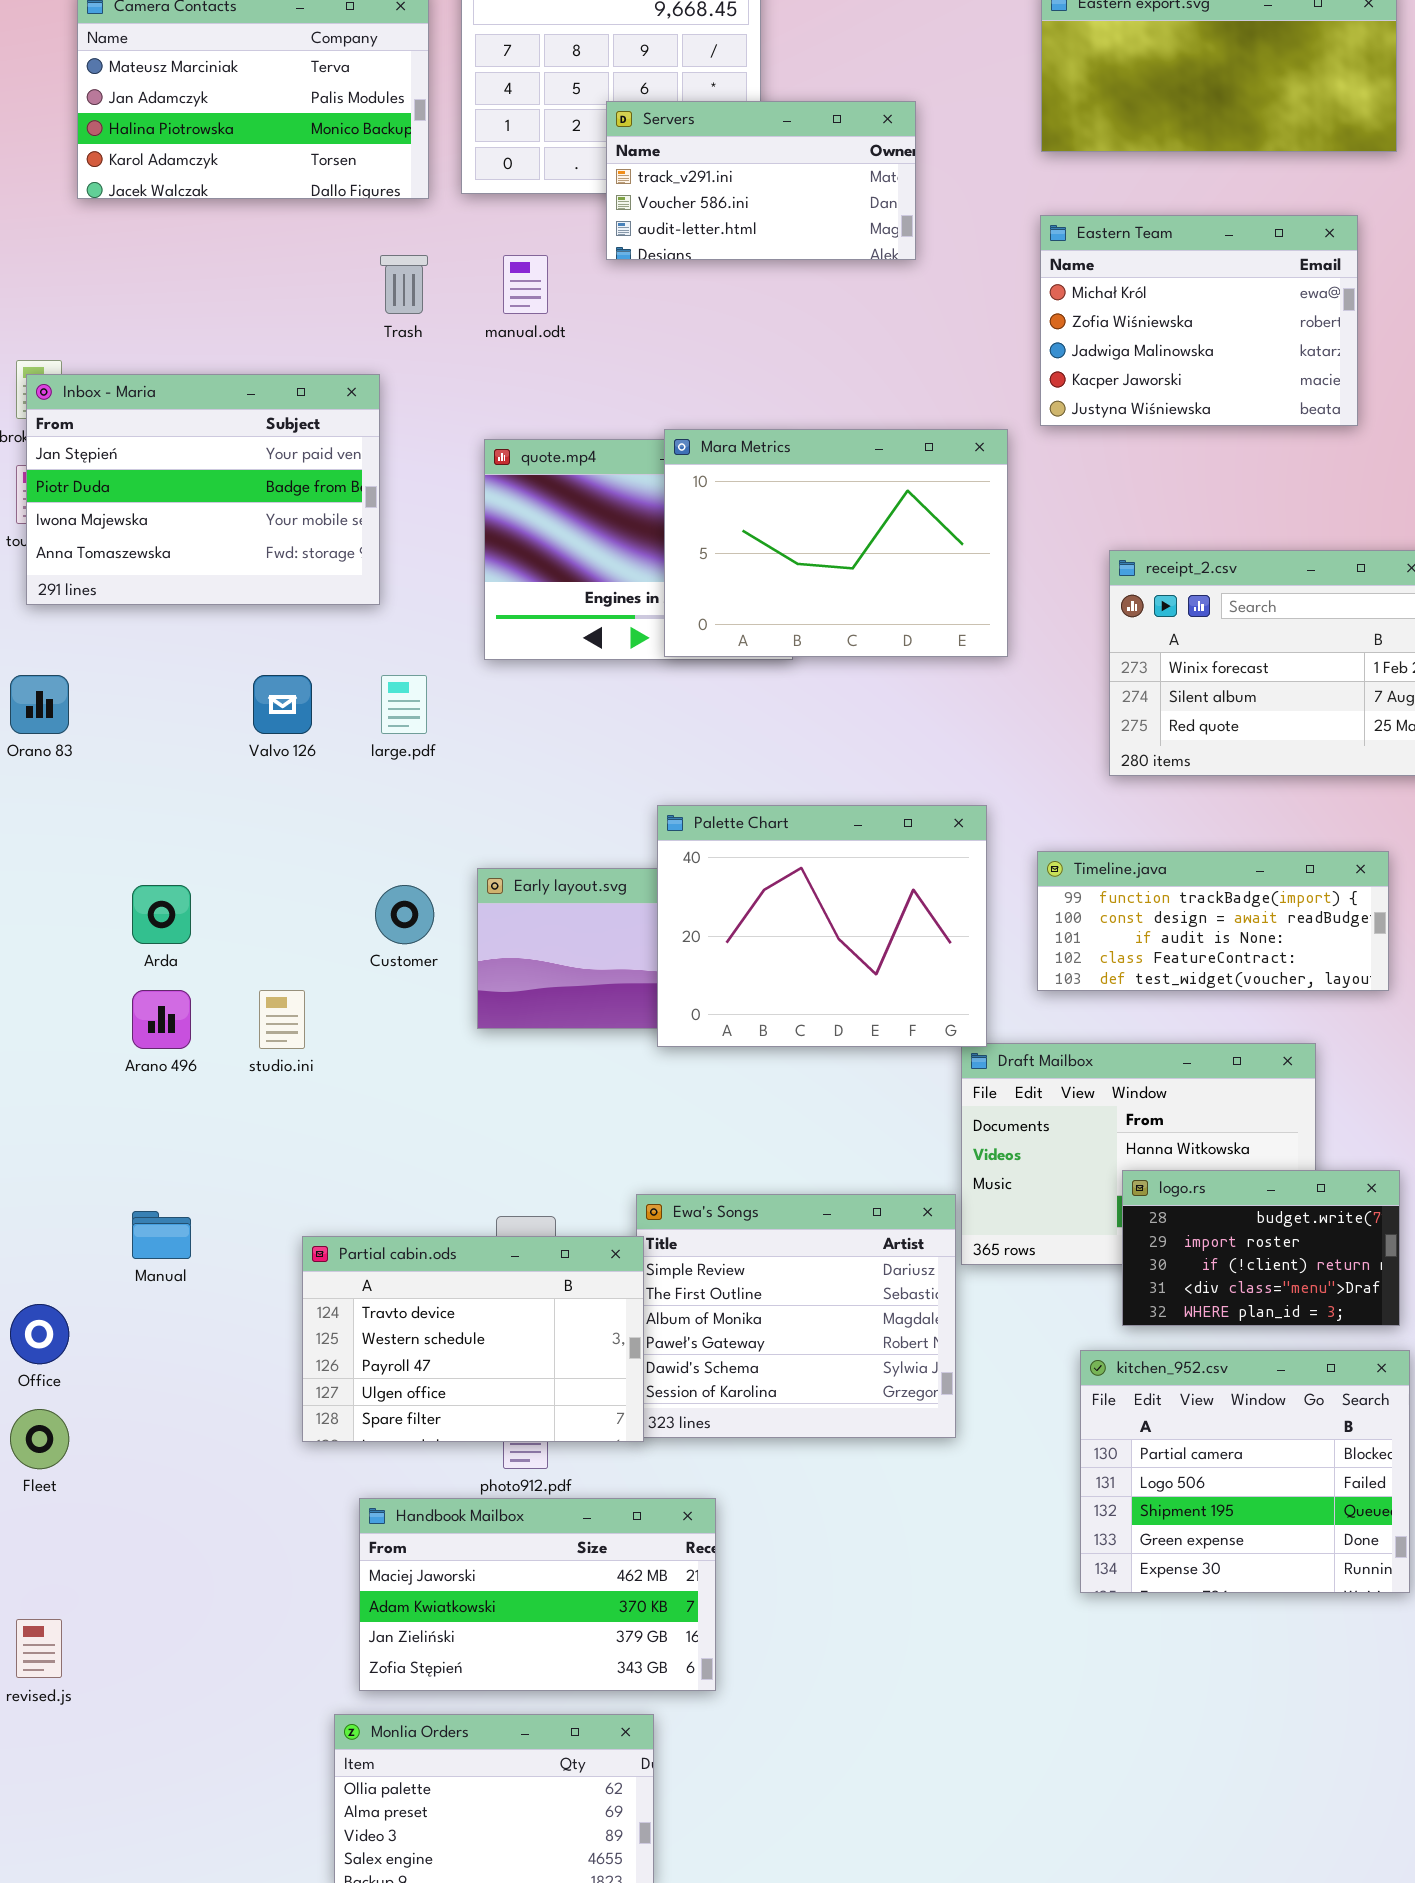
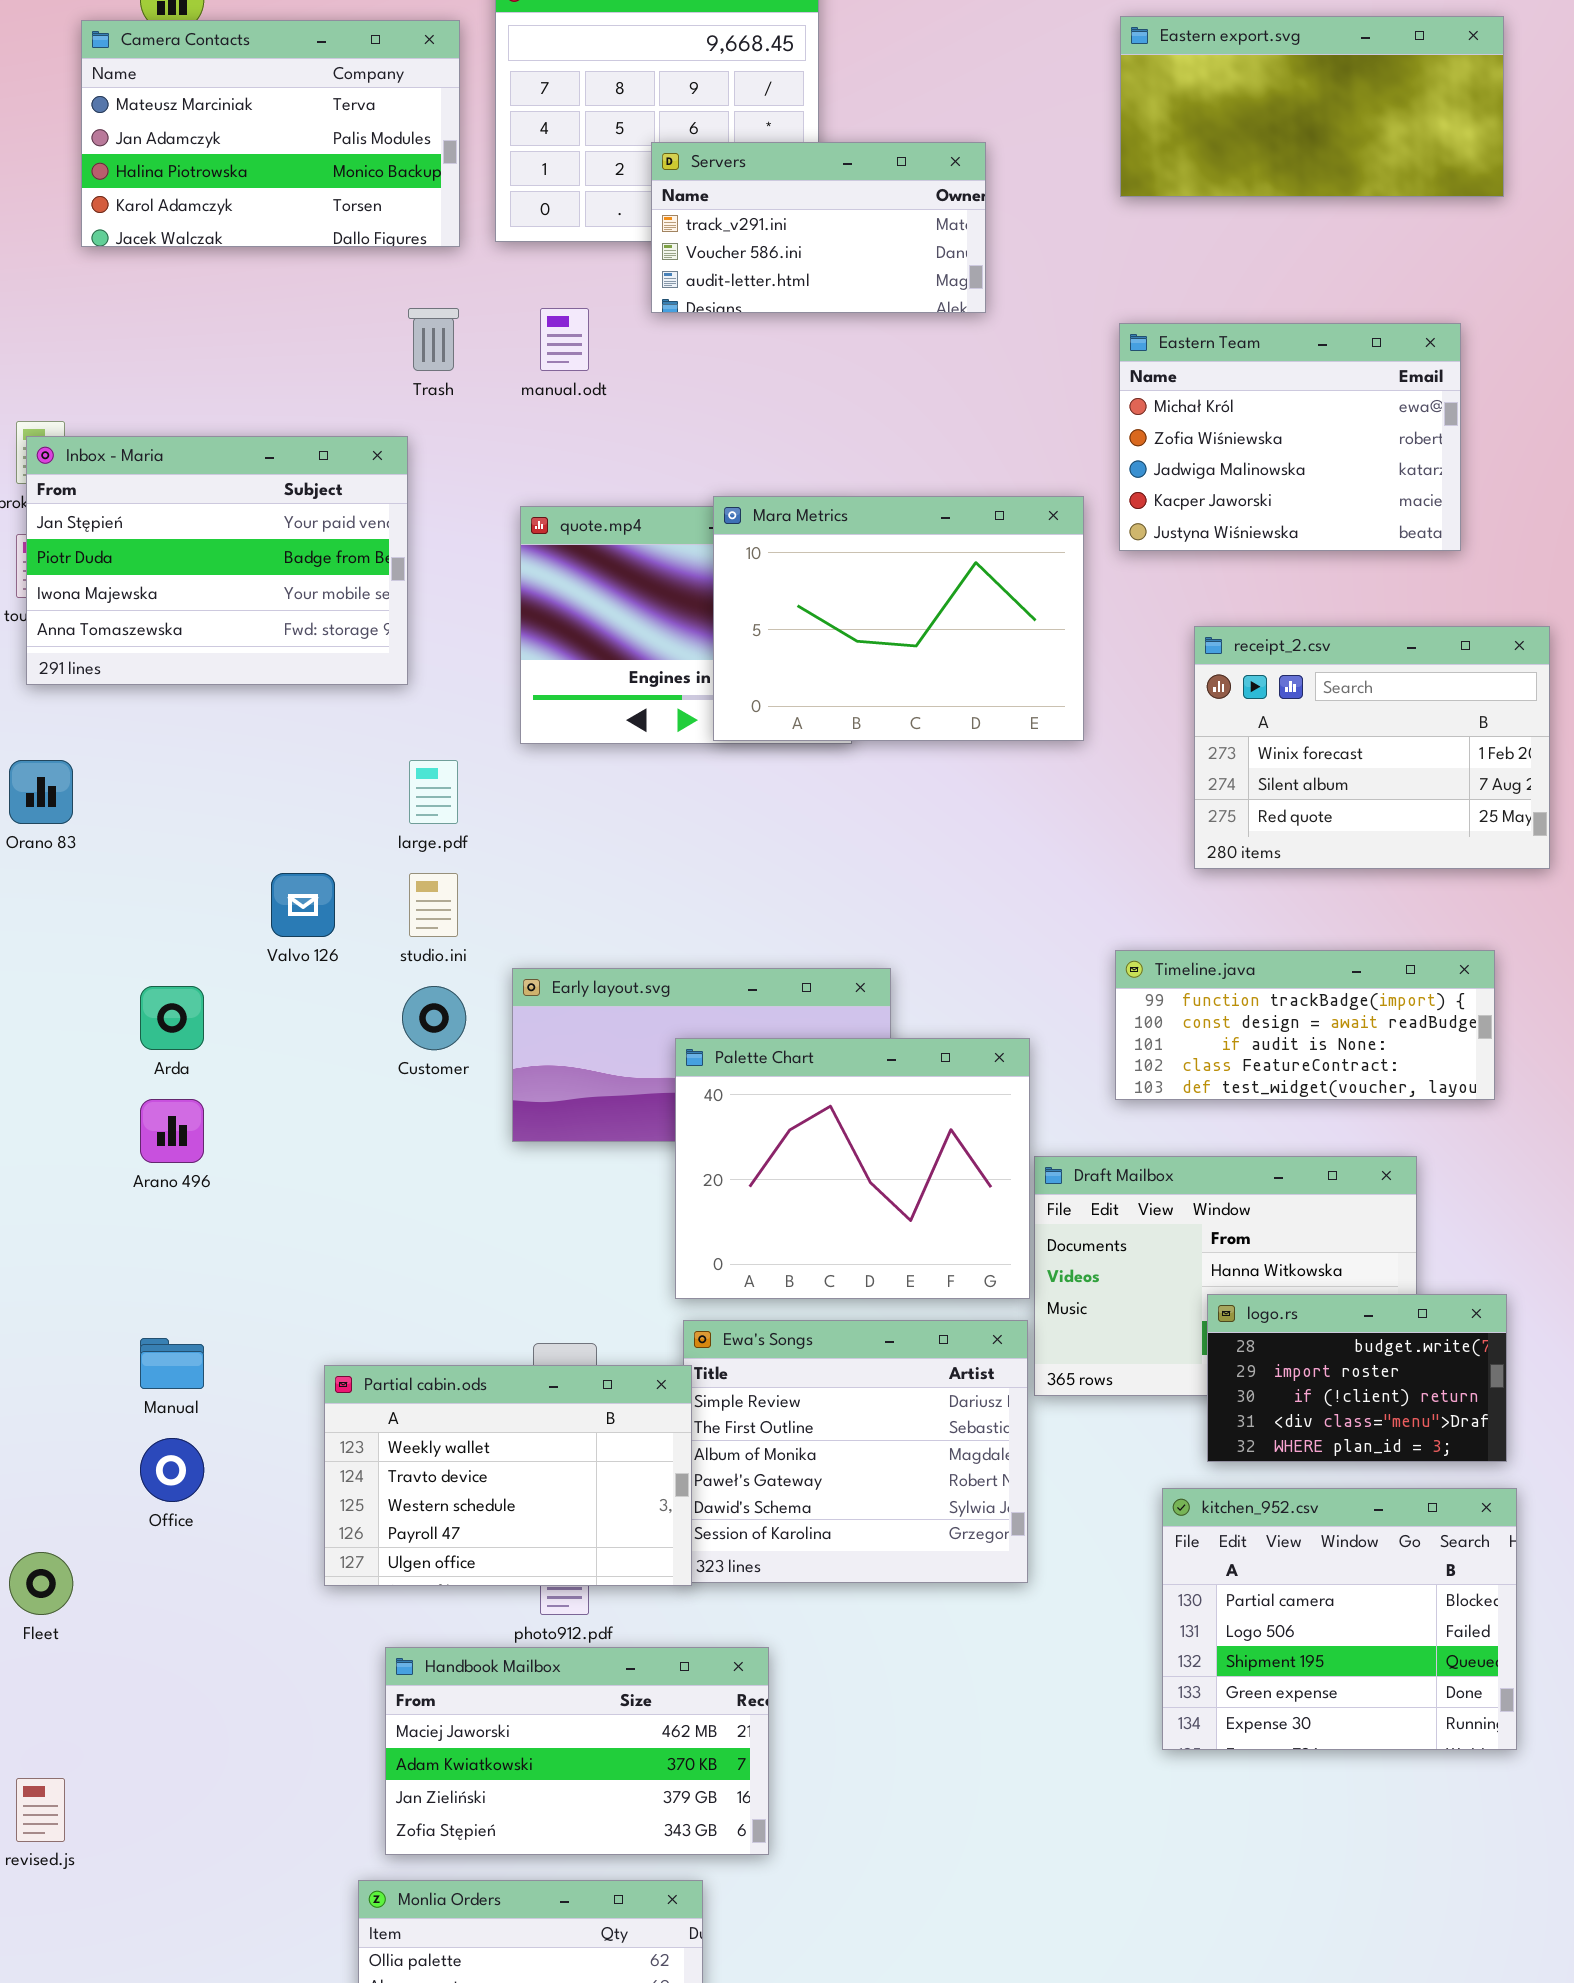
Eastern Team: [1040,215,1358,426] -> [1119,323,1461,551], moved
Valvo 126: [253,675,312,734] -> [271,873,335,937], moved
Palette Chart: [657,805,987,1047] -> [675,1038,1030,1299], moved
studio.ini: [259,990,305,1049] -> [409,873,458,937], moved
Partial cabin.ods: [302,1236,644,1442] -> [324,1365,692,1586], scrolled up 1 row
Office: [10,1304,69,1364] -> [140,1438,204,1502], moved

